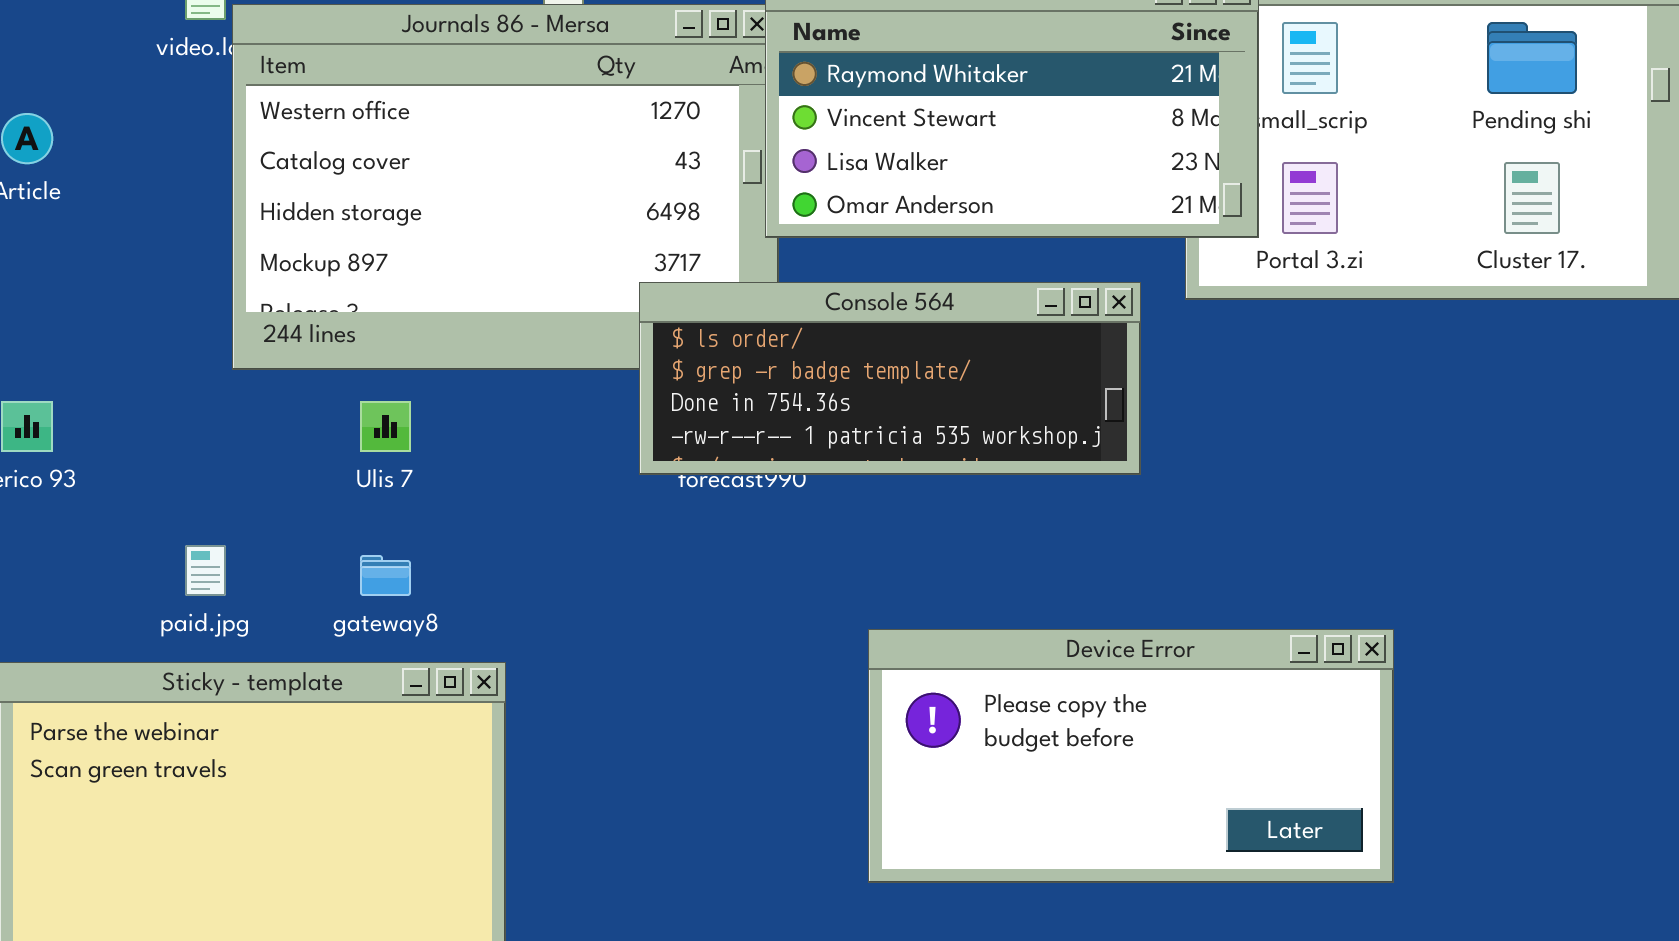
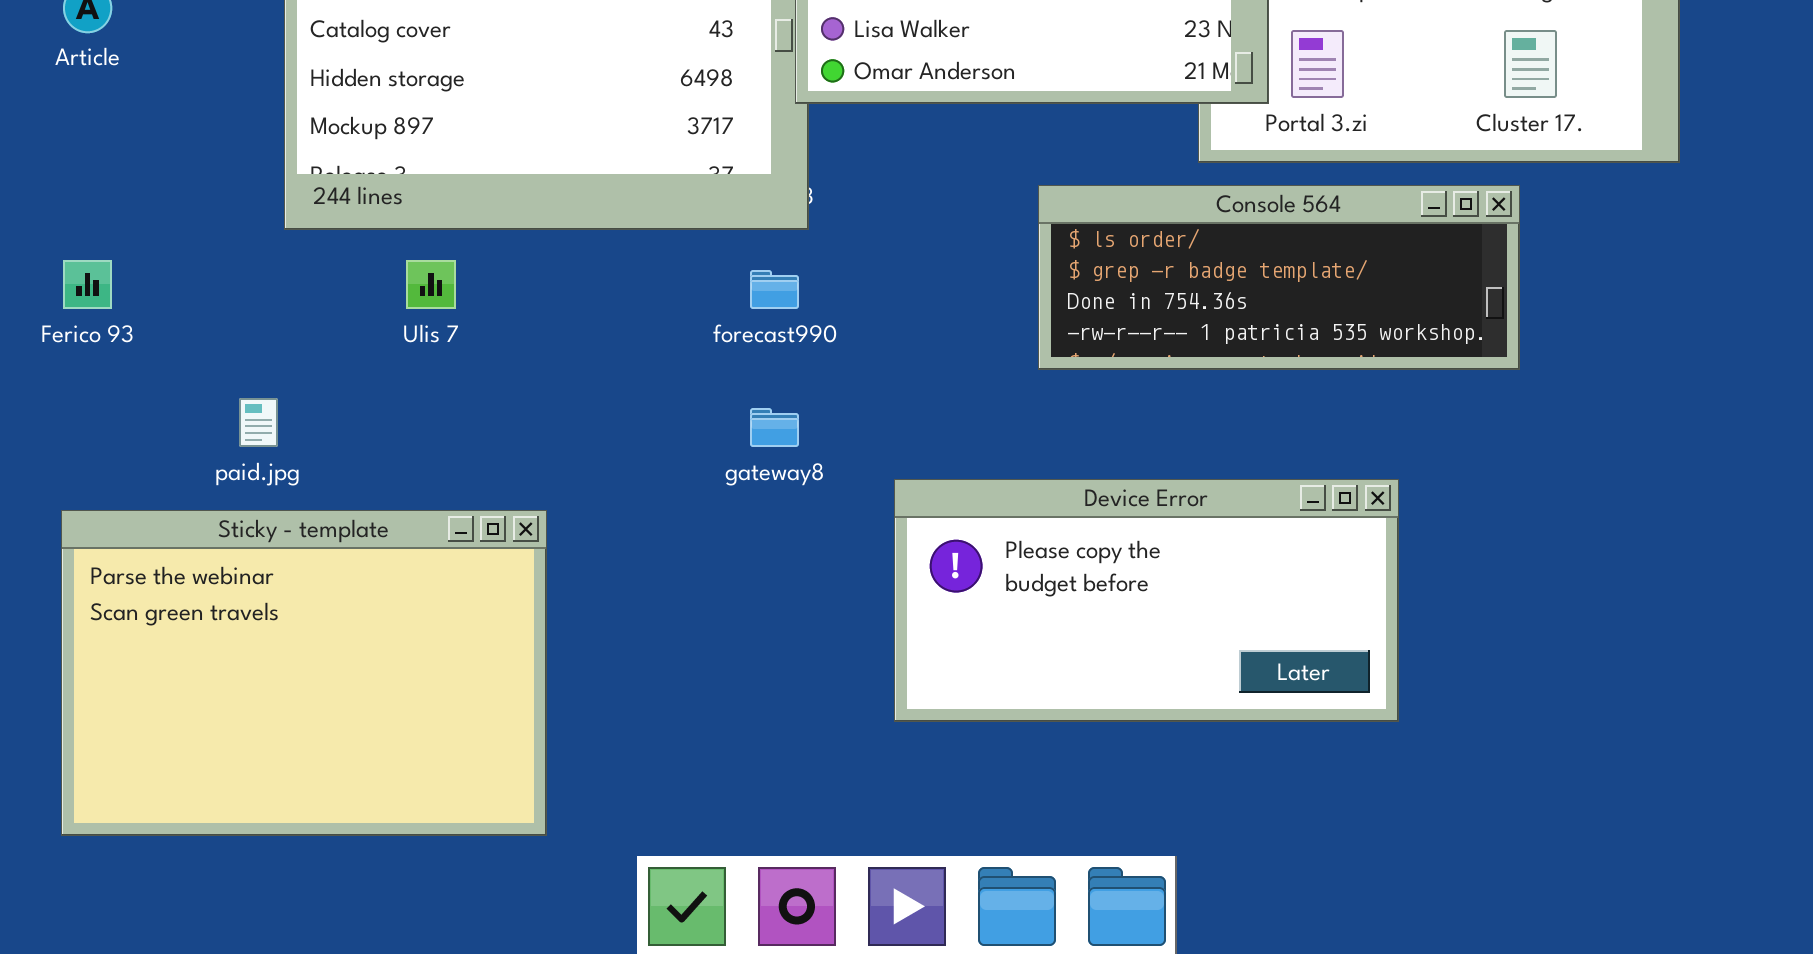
Console 564: [639,282,1141,475] -> [1038,185,1520,370], moved
gateway8: [360,555,411,596] -> [750,408,799,447], moved

